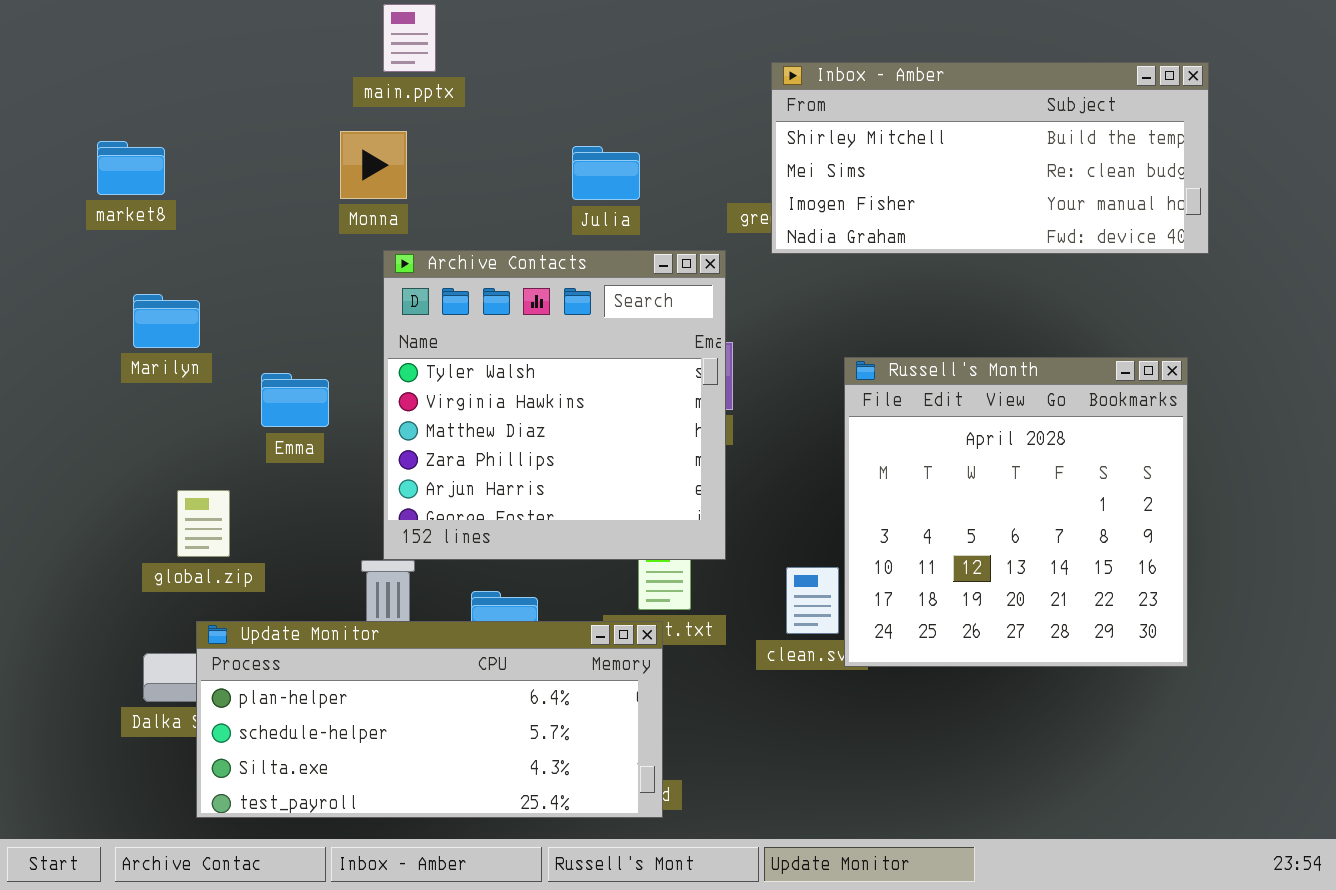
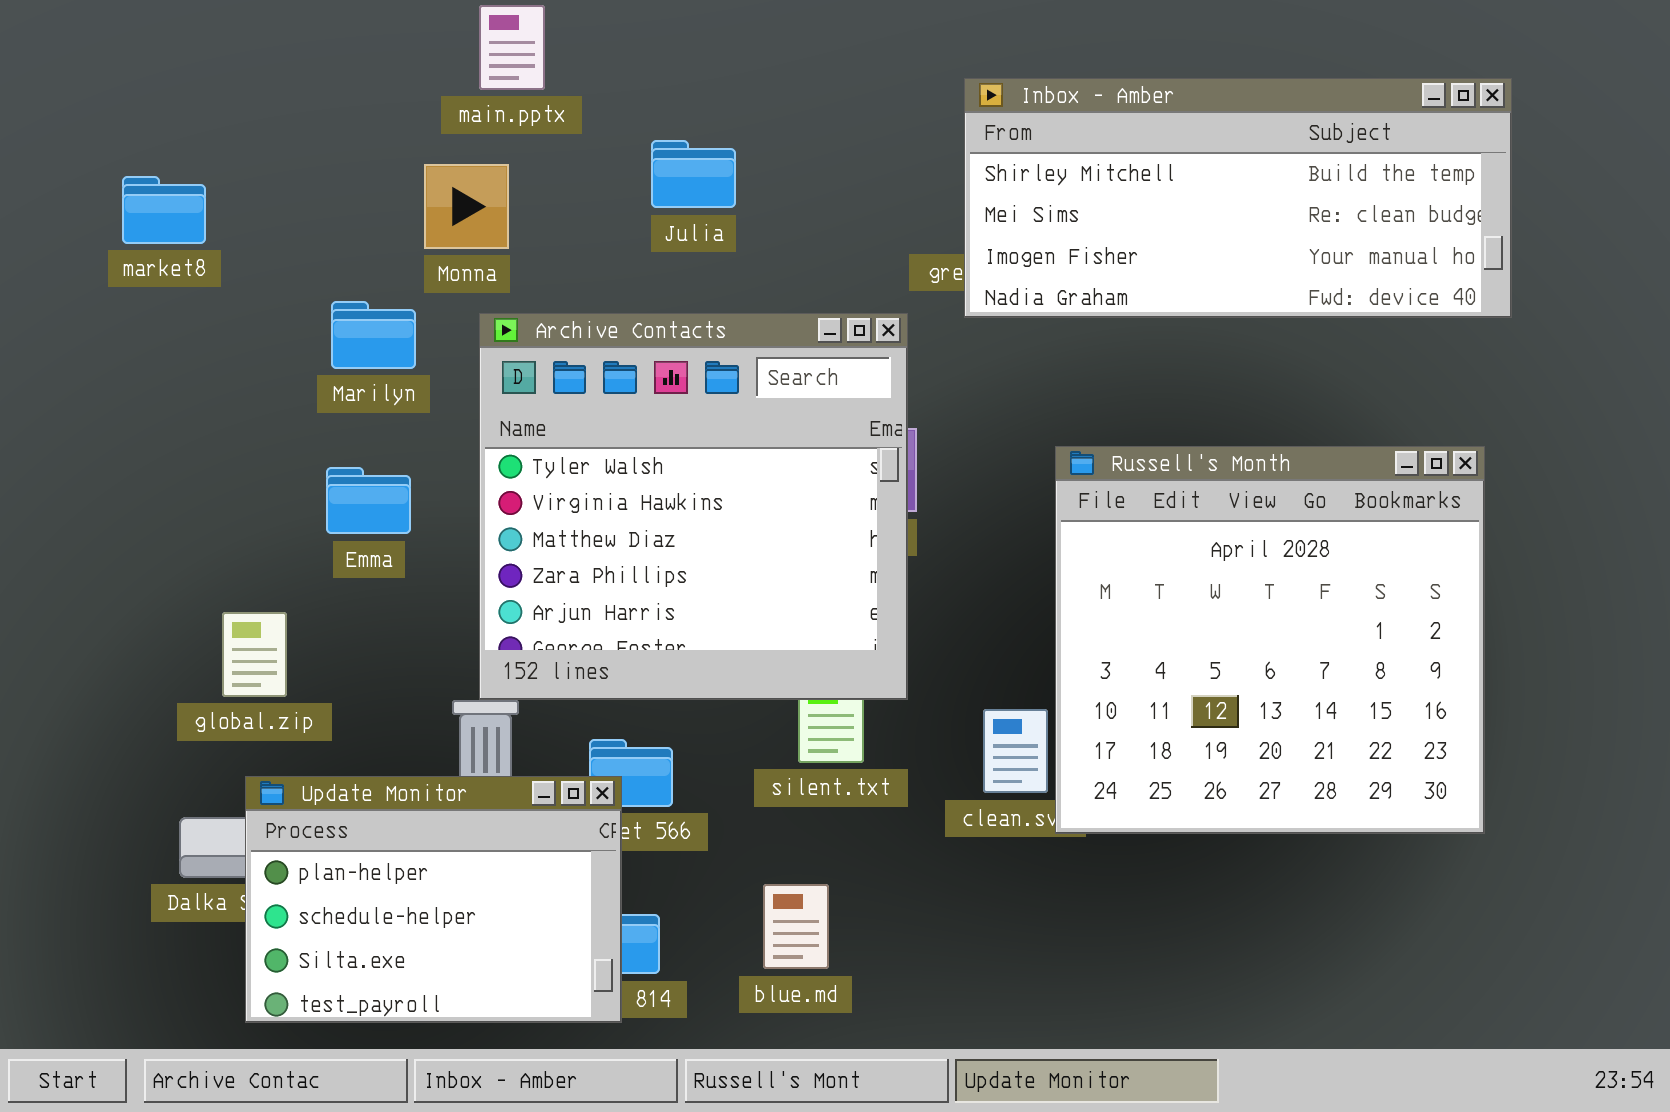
Julia: [572,146,640,200] -> [651,140,736,208], moved
Marilyn: [133,294,200,348] -> [331,301,416,369], moved
Update Monitor: [196,621,663,818] -> [245,776,622,1023], resized

